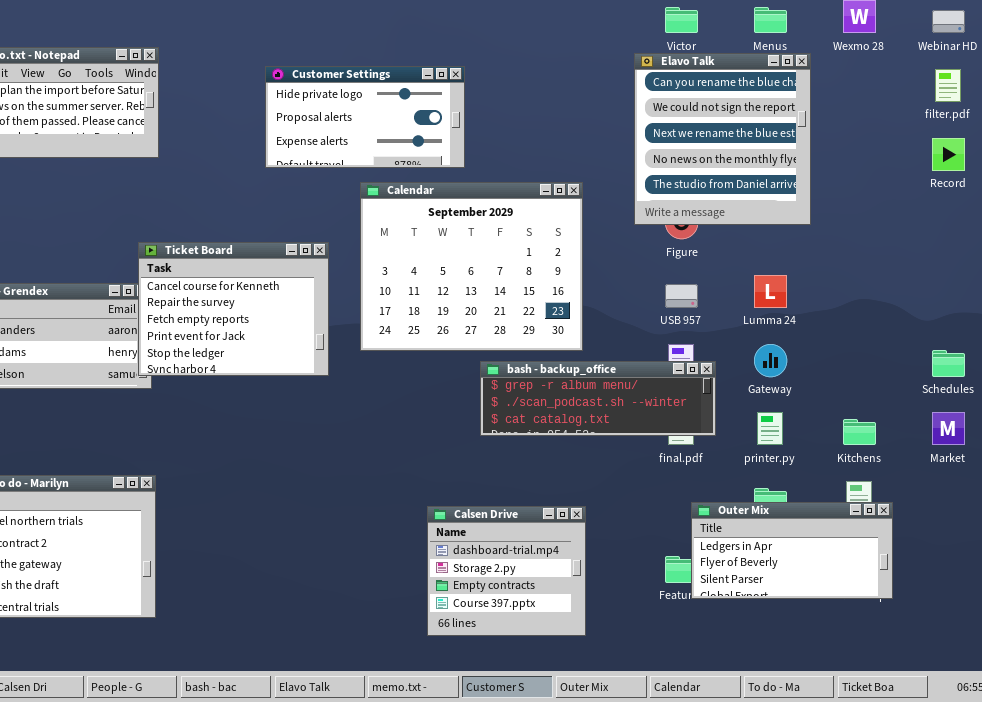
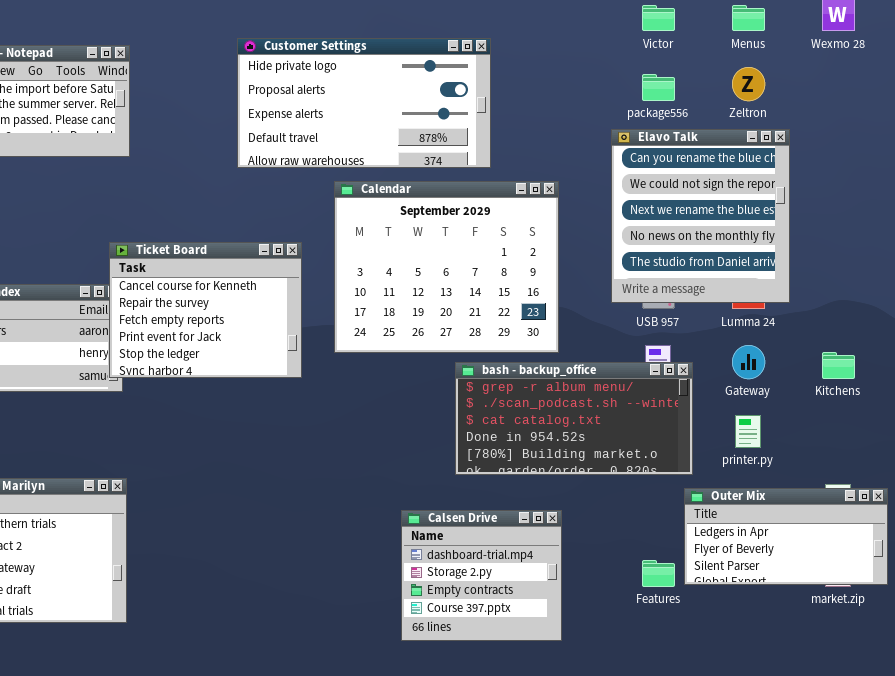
Elavo Talk: [634,53,811,225] -> [611,129,790,303], moved
Customer Settings: [265,66,465,168] -> [237,38,491,168], resized
bash - backup_office: [480,361,716,436] -> [455,362,693,475], resized
Kitchens: [843,419,876,445] -> [822,352,855,379], moved
Outer Mix: [691,502,893,599] -> [684,488,888,585], moved

